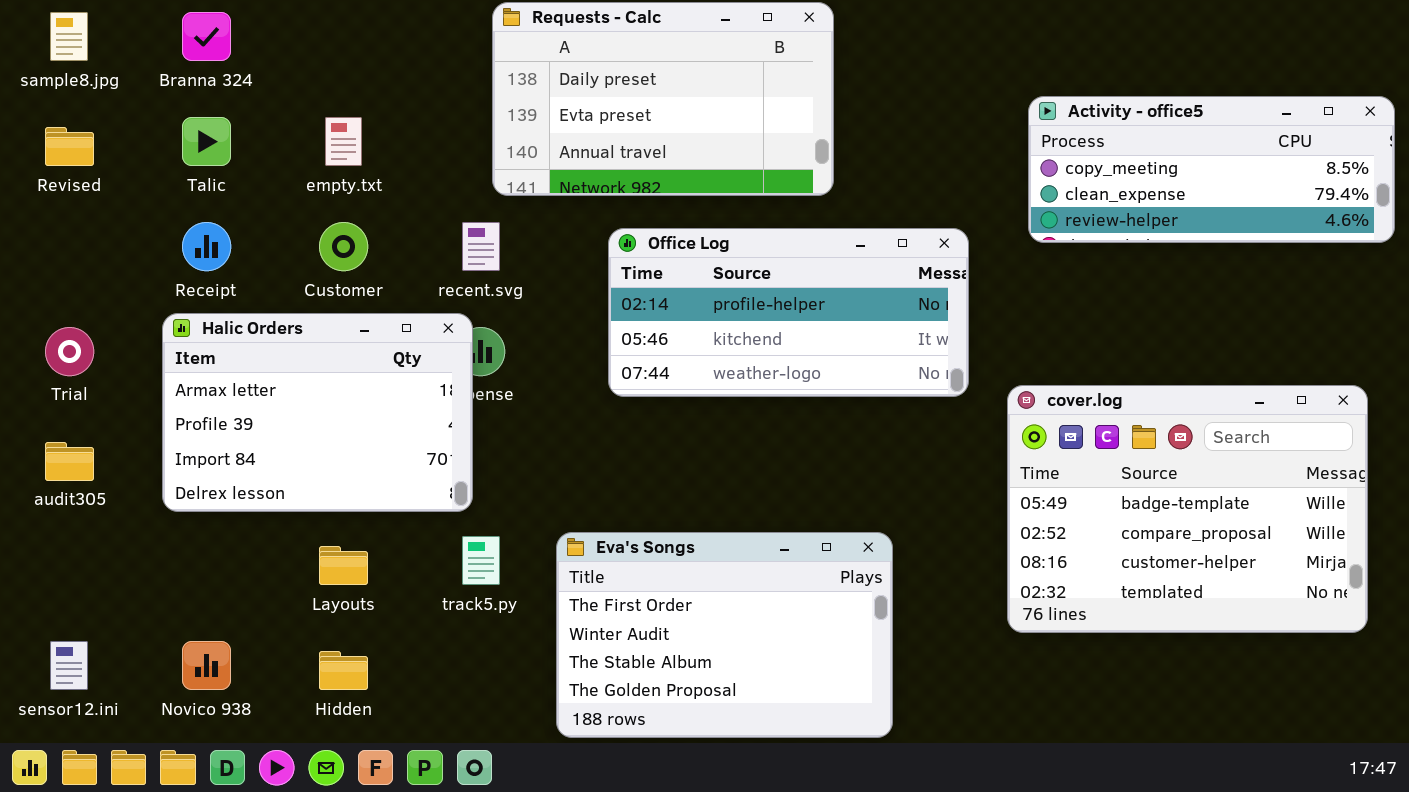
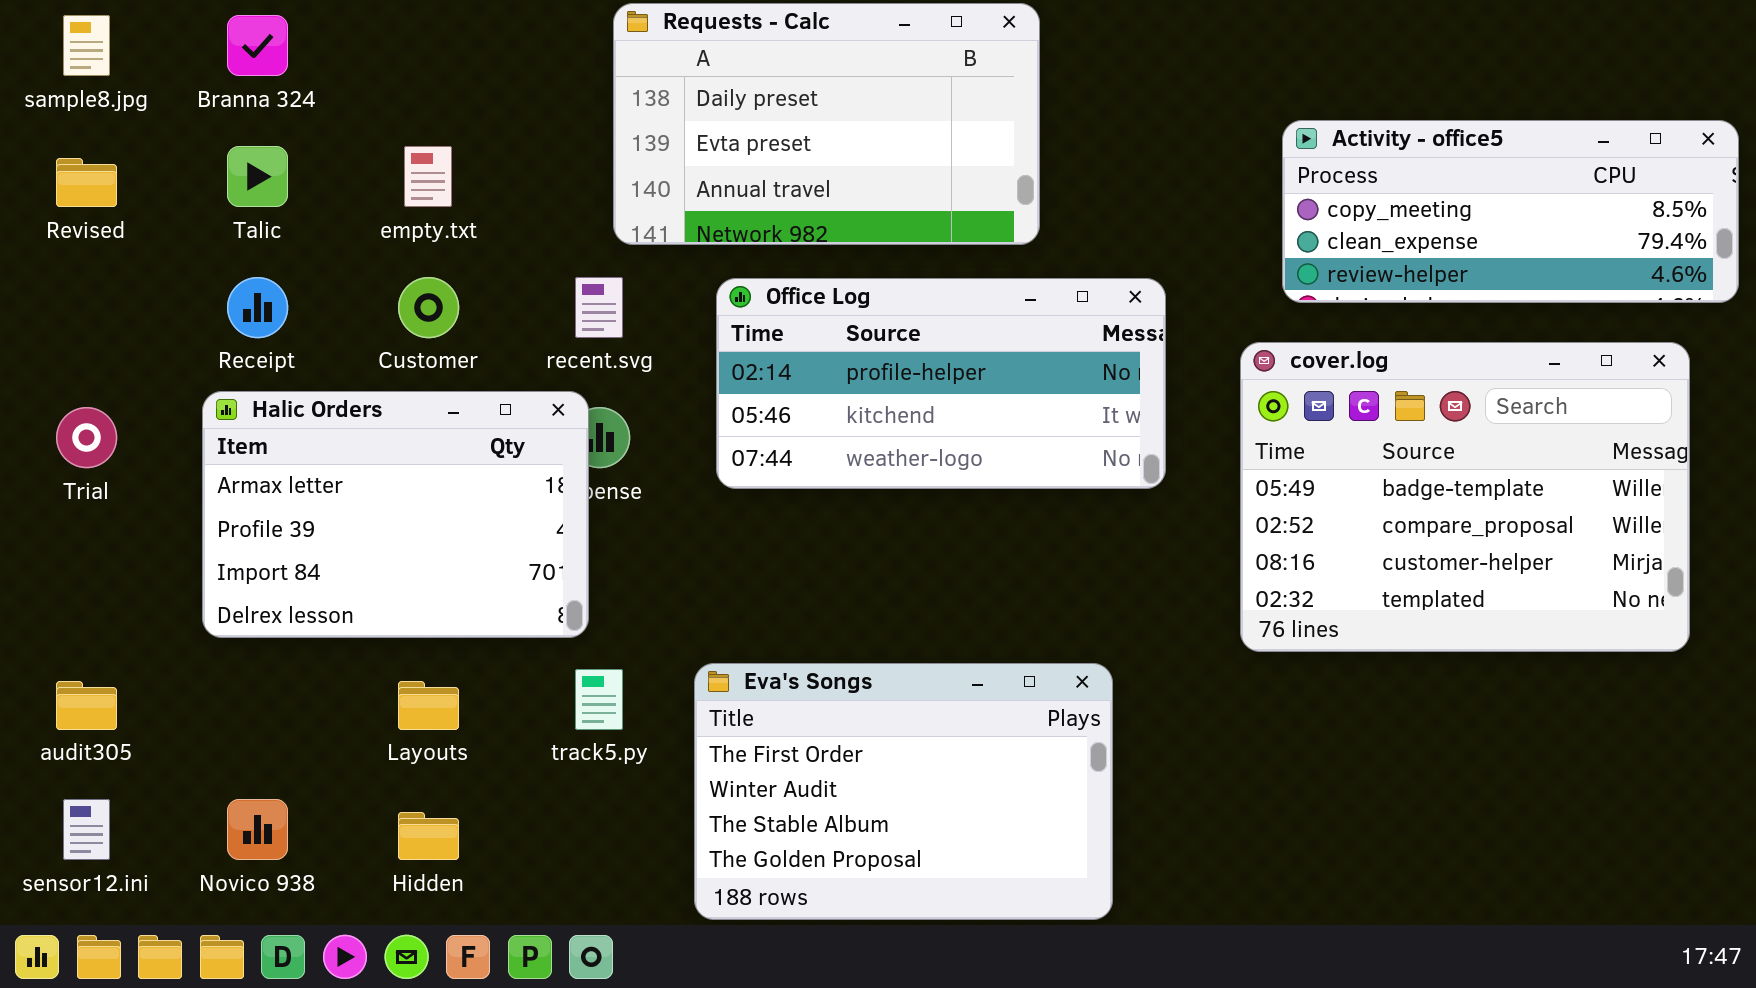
Office Log: [608,228,969,397] -> [716,278,1166,489], moved
cover.log: [1007,385,1368,633] -> [1240,342,1690,652], moved
audit305: [45,442,94,481] -> [56,681,117,730], moved

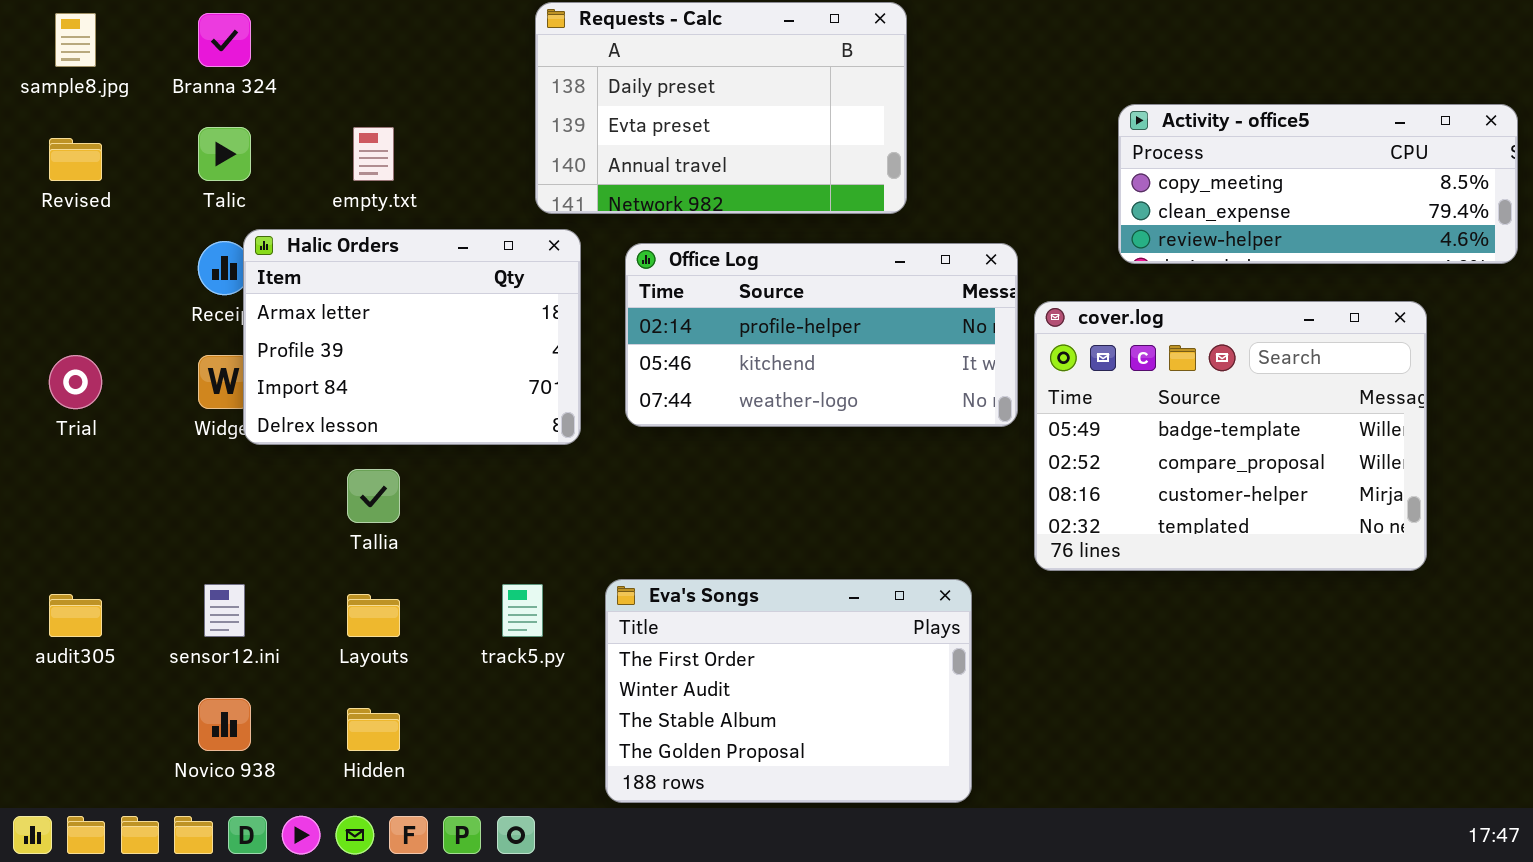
cover.log: [1240,342,1690,652] -> [1034,301,1427,571], moved
Halic Orders: [202,391,589,638] -> [243,229,581,445], moved
sensor12.ini: [63,799,110,860] -> [204,584,245,637], moved

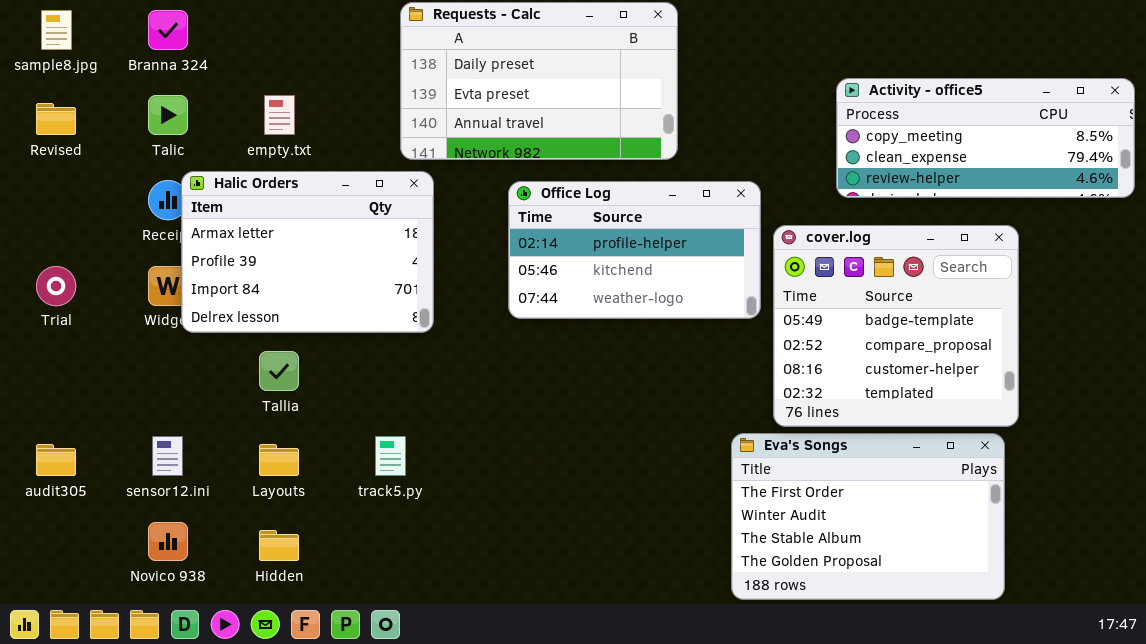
Office Log: [625,243,1018,427] -> [508,181,761,319], resized
cover.log: [1034,301,1427,571] -> [773,225,1019,427], resized
Eva's Songs: [605,579,972,803] -> [731,433,1005,600], moved

